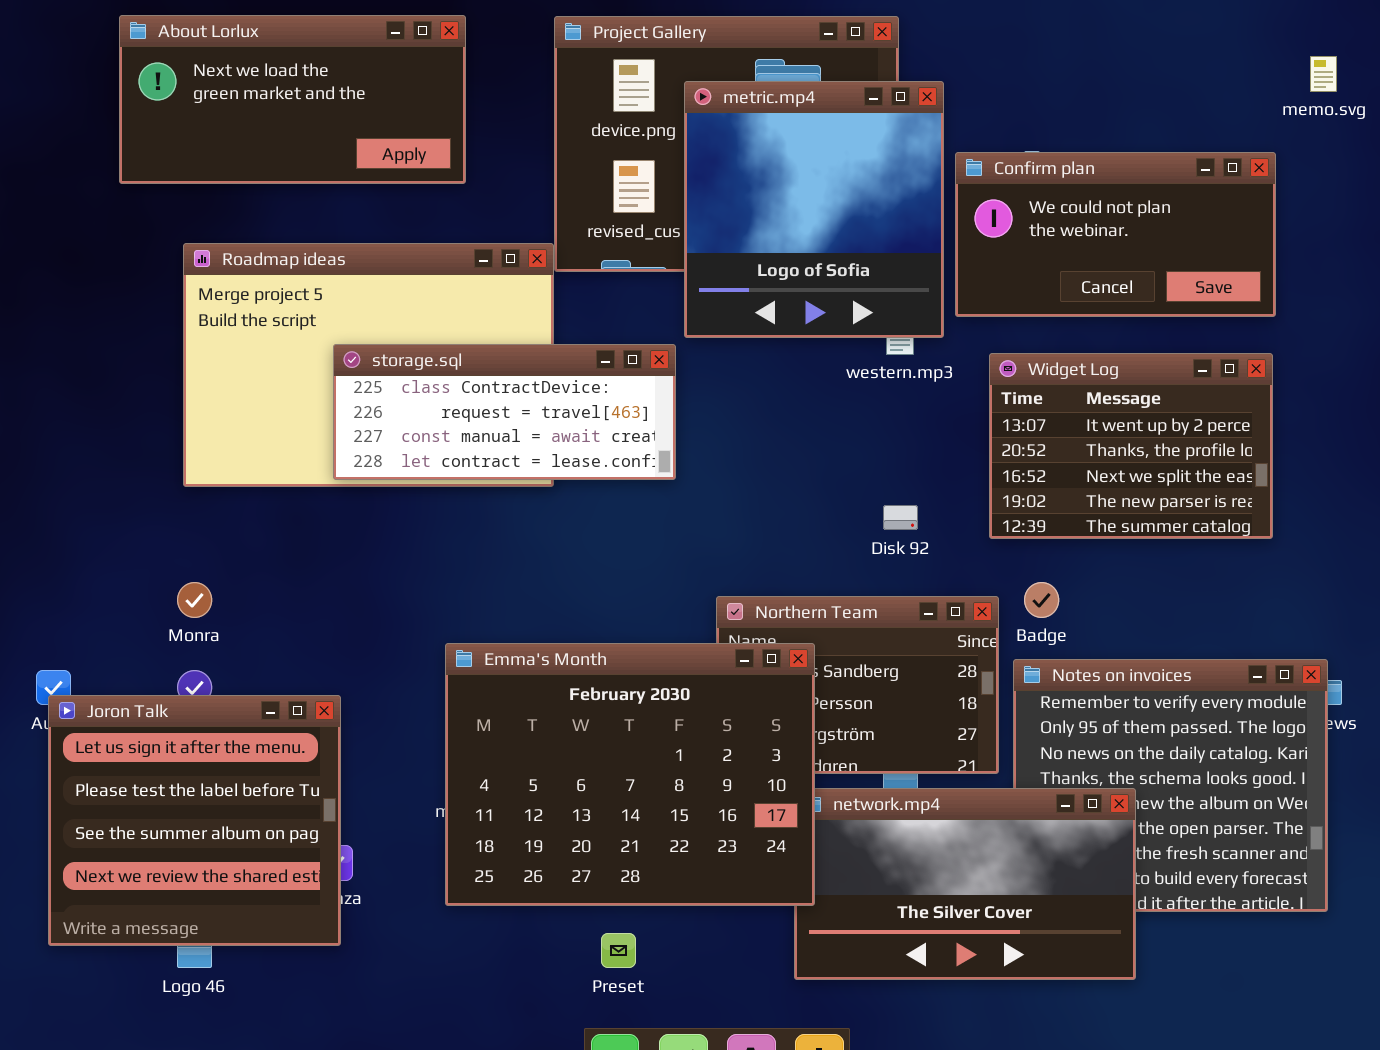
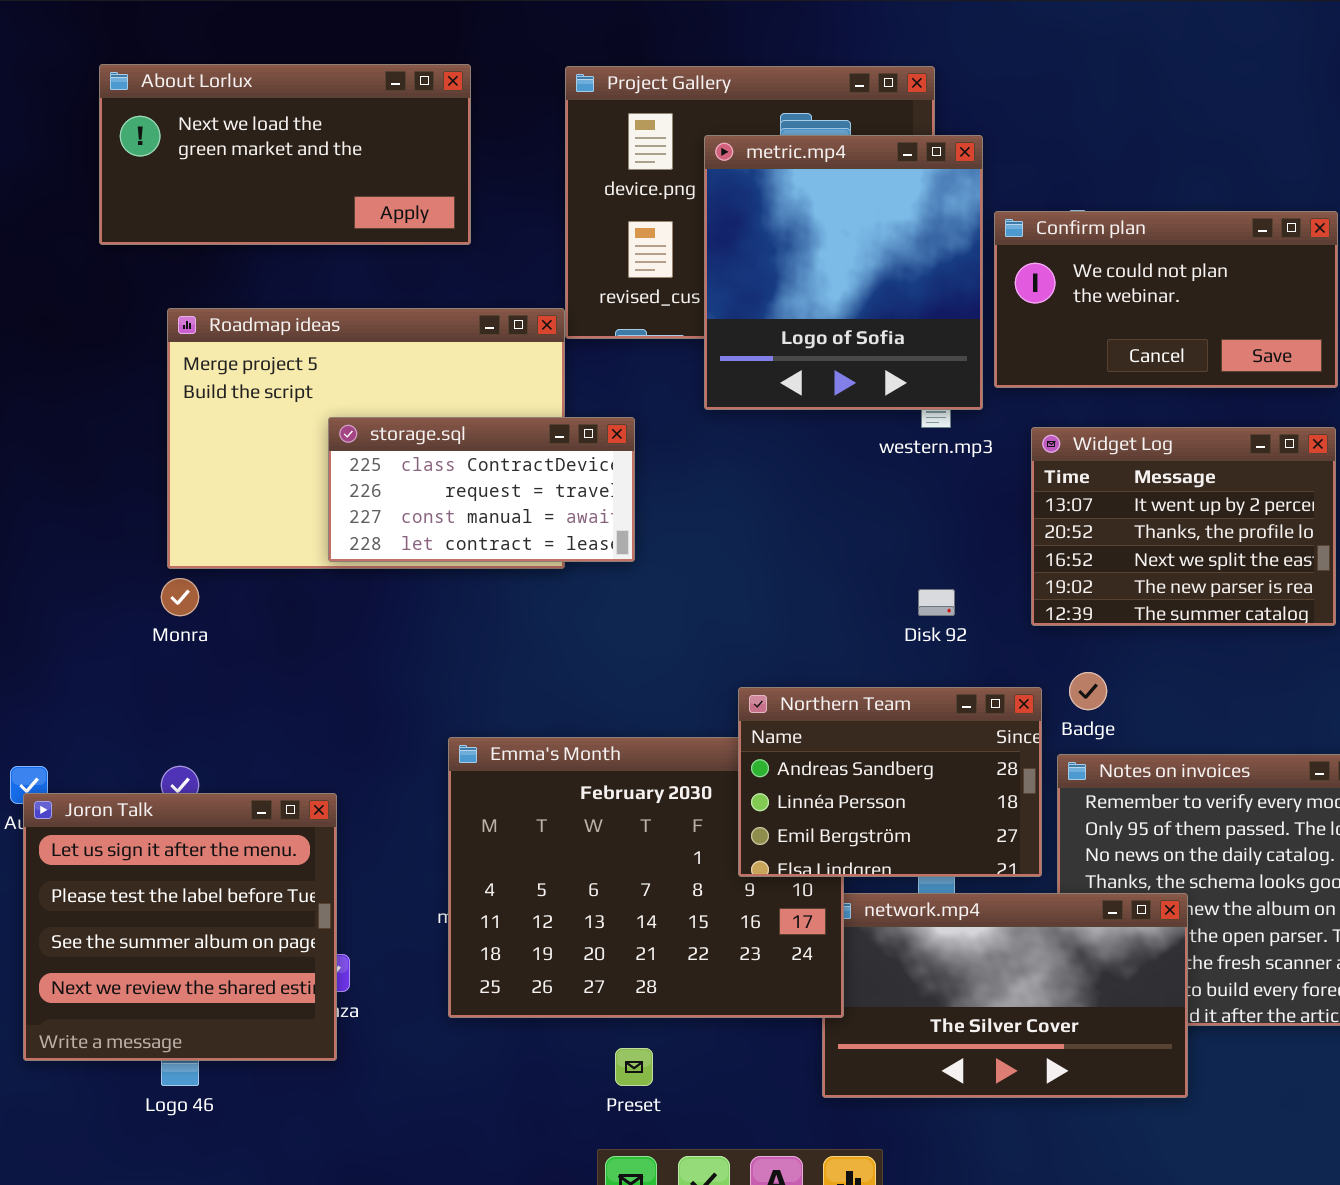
storage.sql: [333,344,676,480] -> [328,417,635,562], resized
Monra: [177,582,212,618] -> [161,578,199,616], moved
Northern Team: [716,596,999,774] -> [738,687,1042,877], raised

